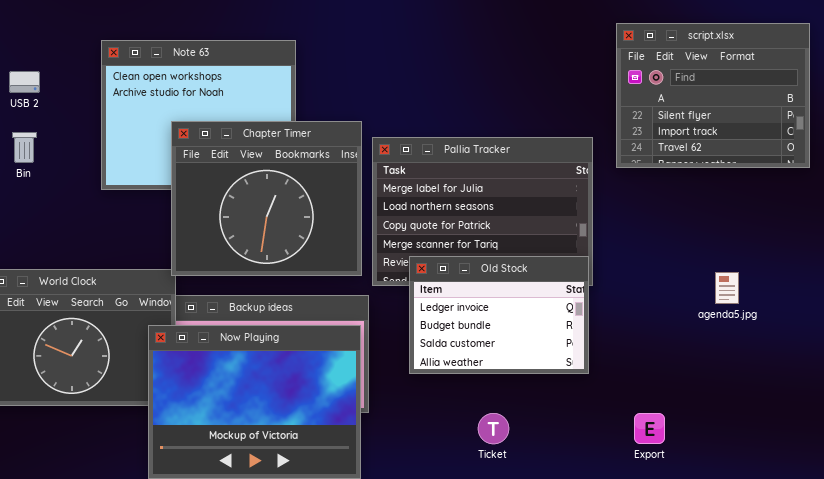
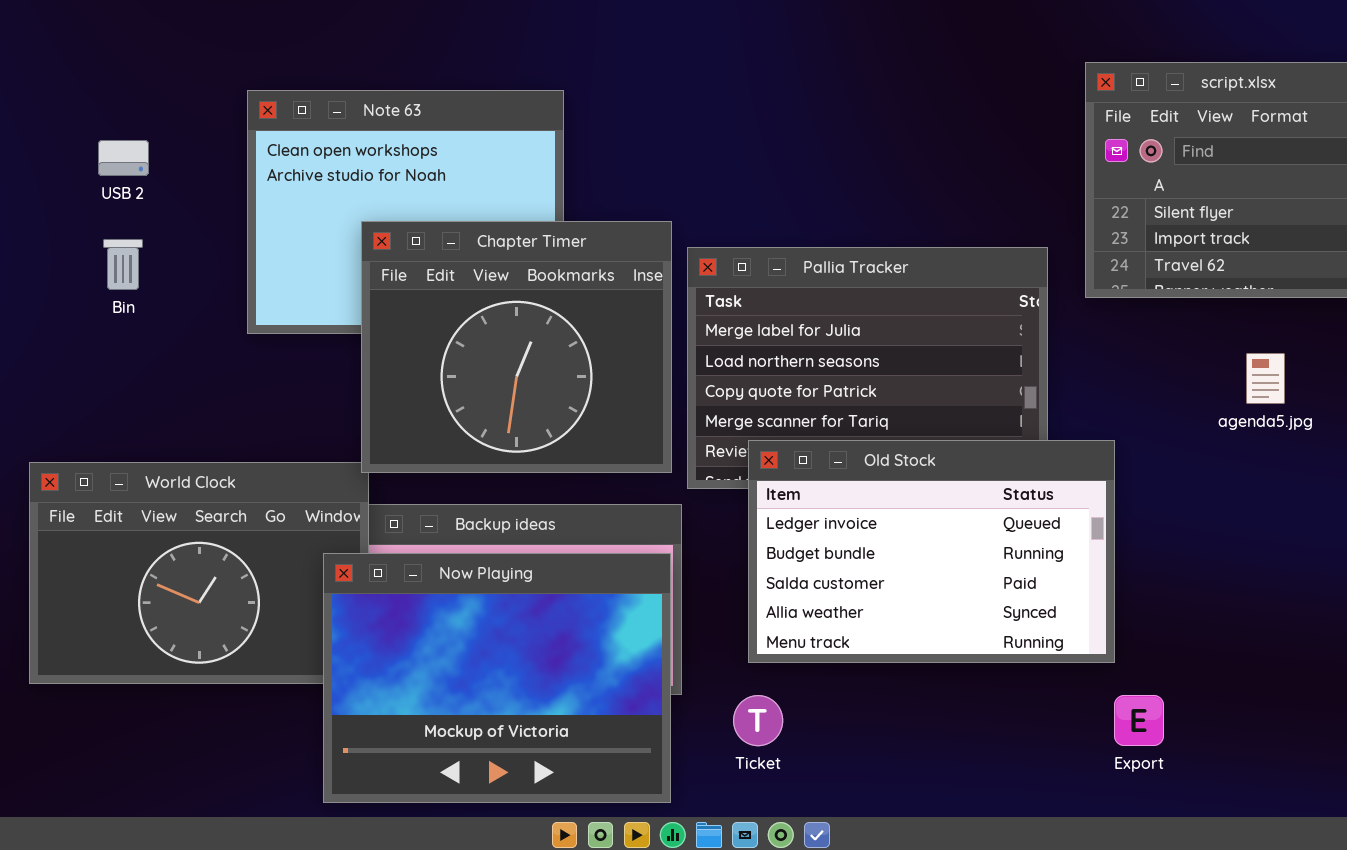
Old Stock: [409,256,589,374] -> [748,440,1115,663], resized
agenda5.jpg: [715,272,739,304] -> [1246,353,1285,404], moved
Ticket: [478,413,509,444] -> [733,695,783,746], moved

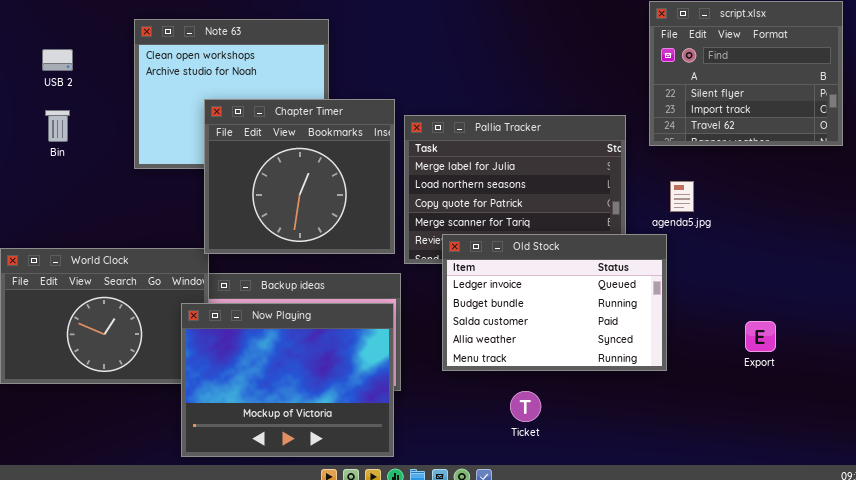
agenda5.jpg: [1246,353,1285,404] -> [670,181,694,212], moved
Ticket: [733,695,783,746] -> [510,391,541,422], moved
Export: [1114,695,1164,746] -> [745,321,776,352], moved

